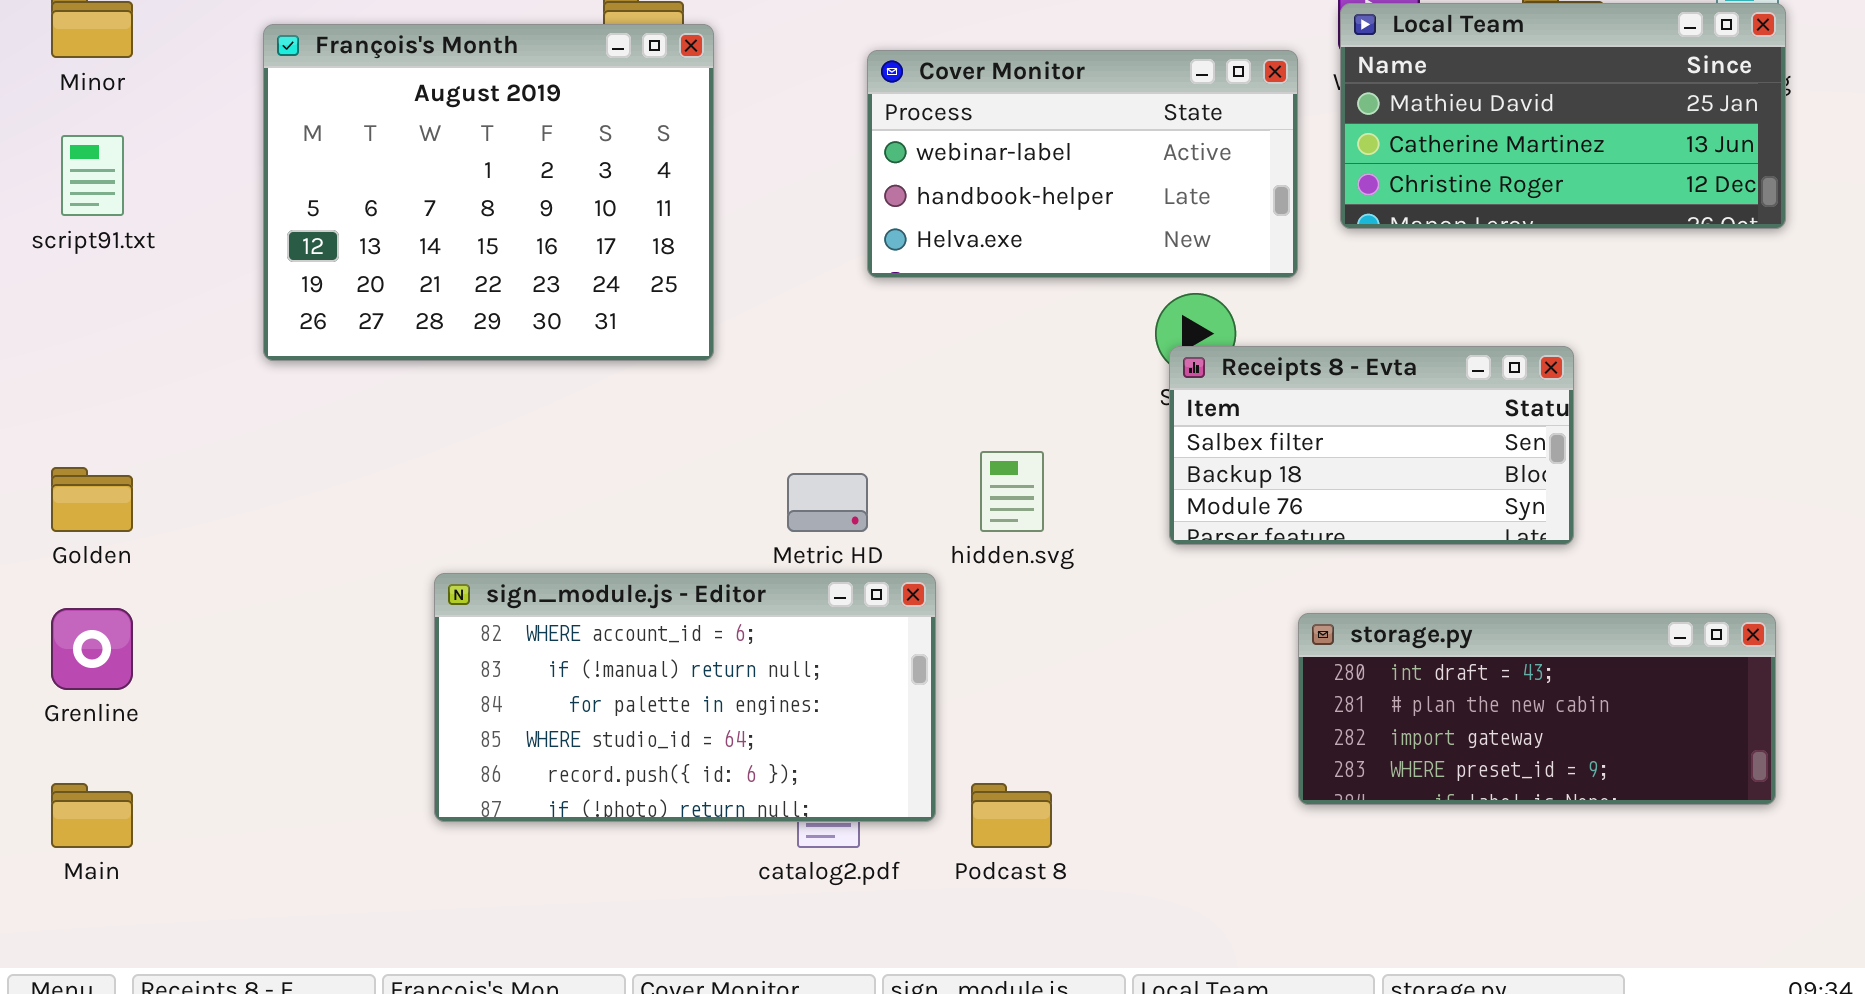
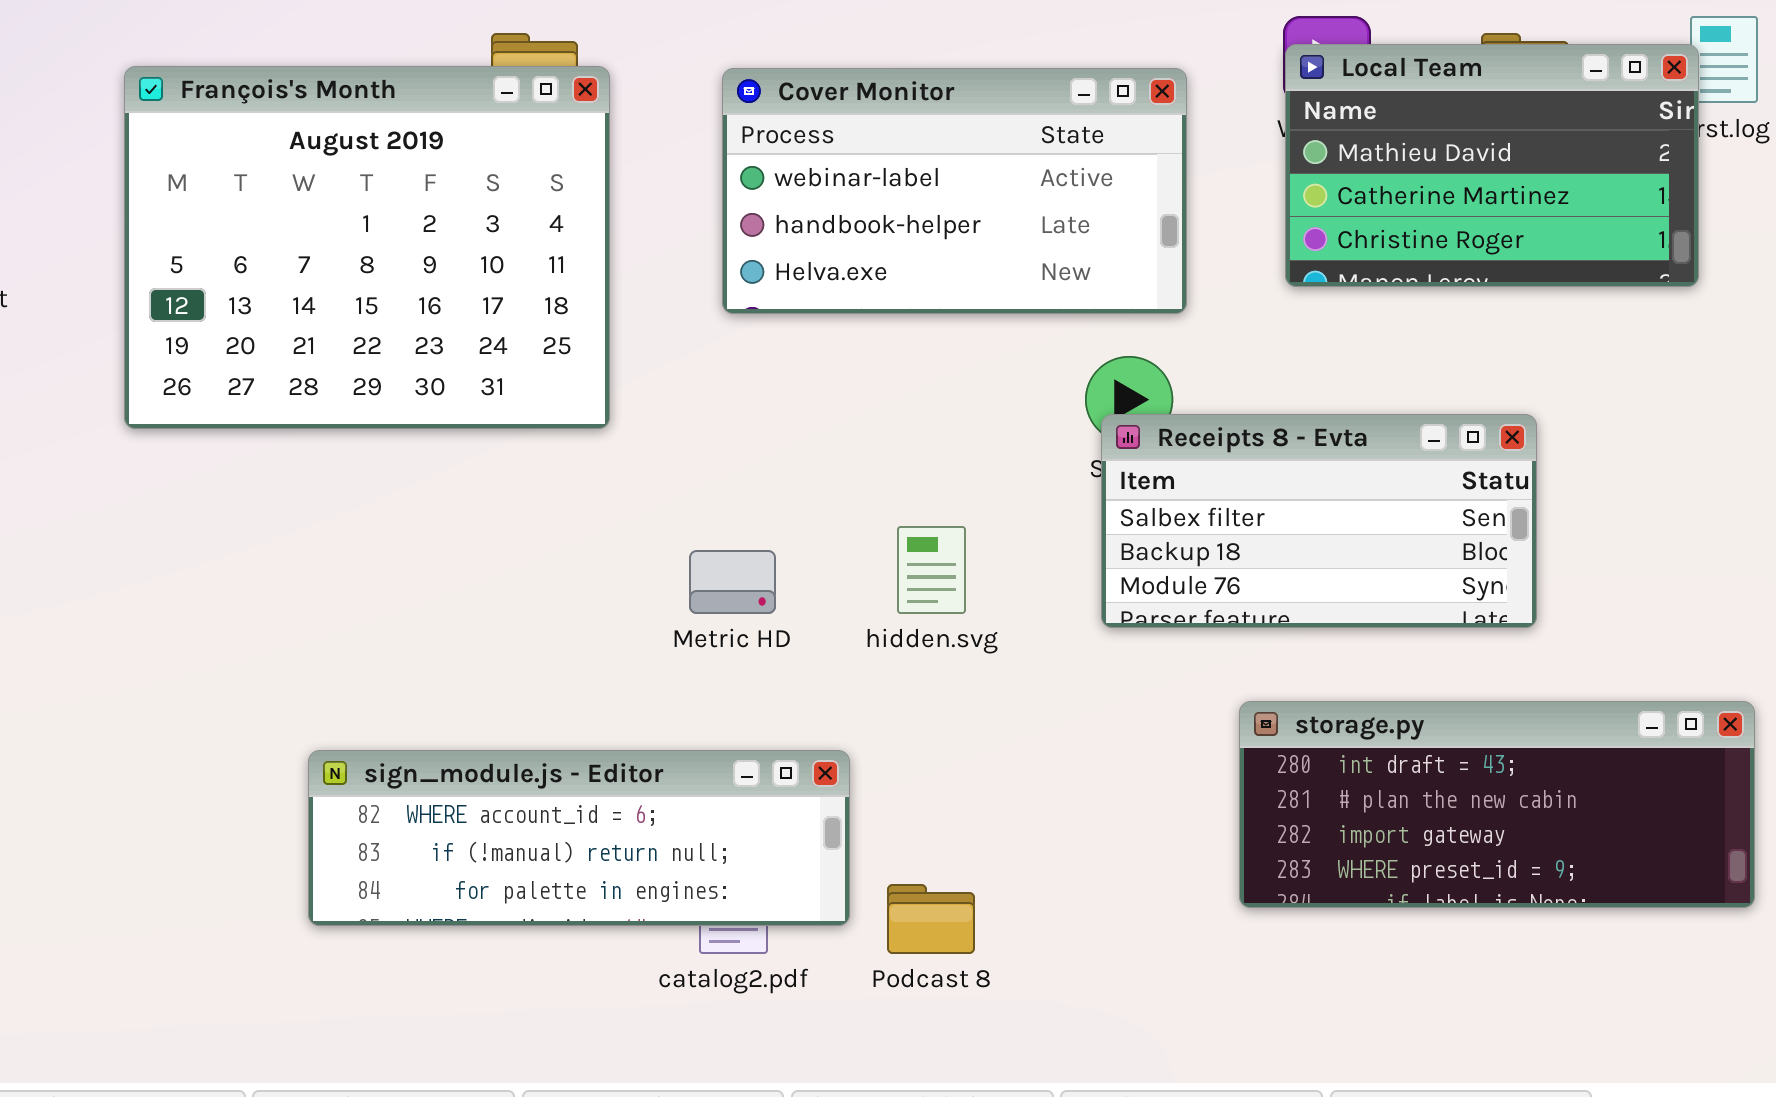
Local Team: [1340,3,1786,229] -> [1285,44,1699,287], resized
Cover Monitor: [867,50,1298,278] -> [722,68,1187,314], moved
sign_module.js - Editor: [434,573,936,822] -> [308,750,850,926], resized

